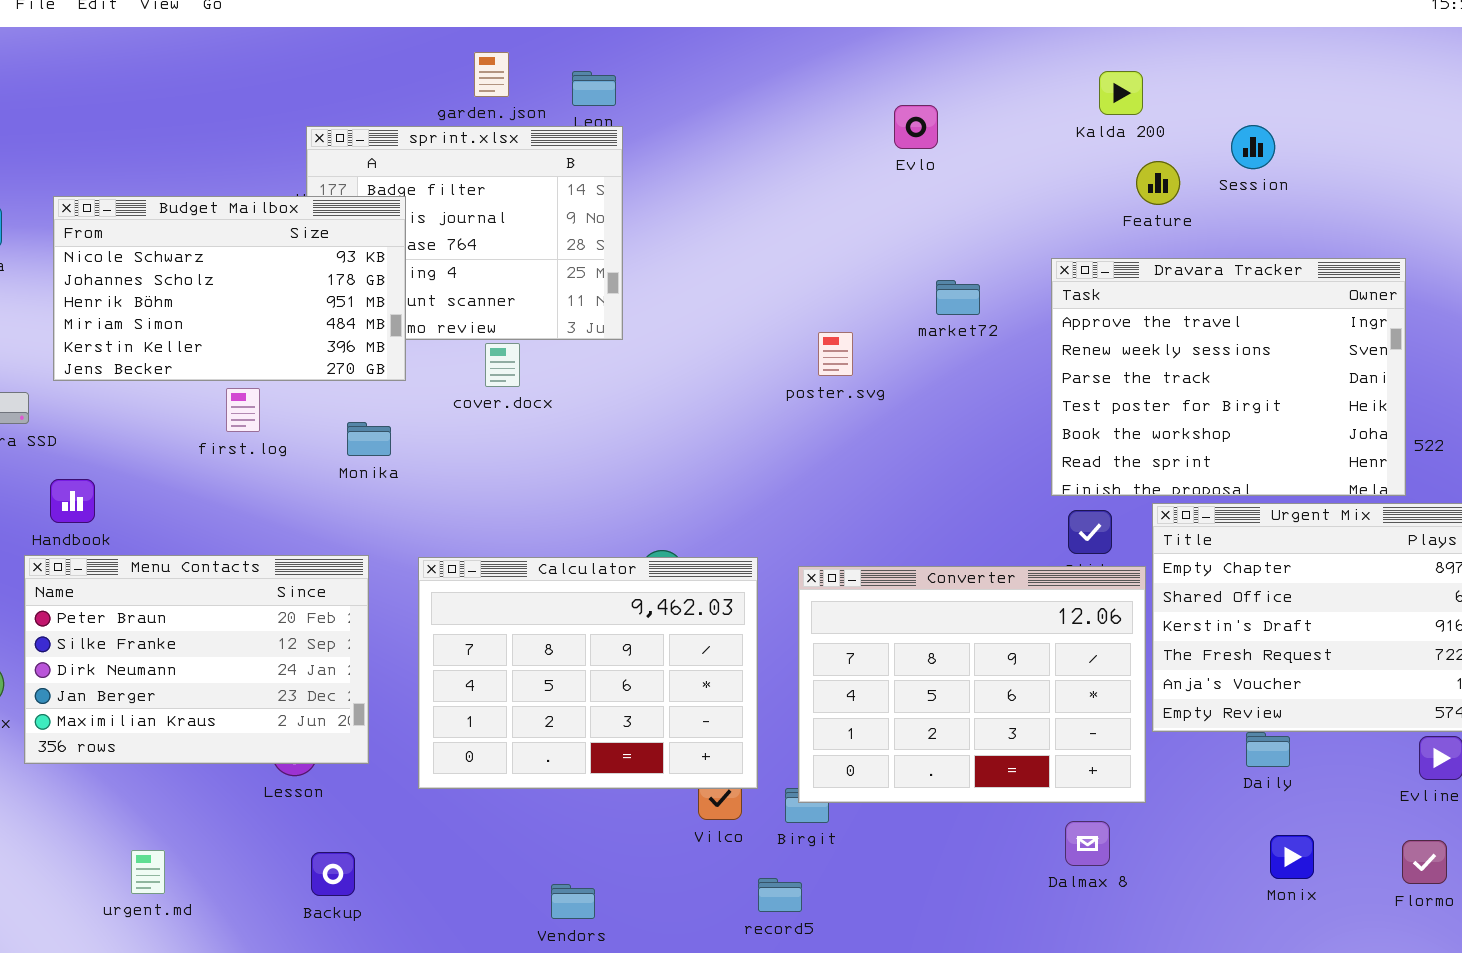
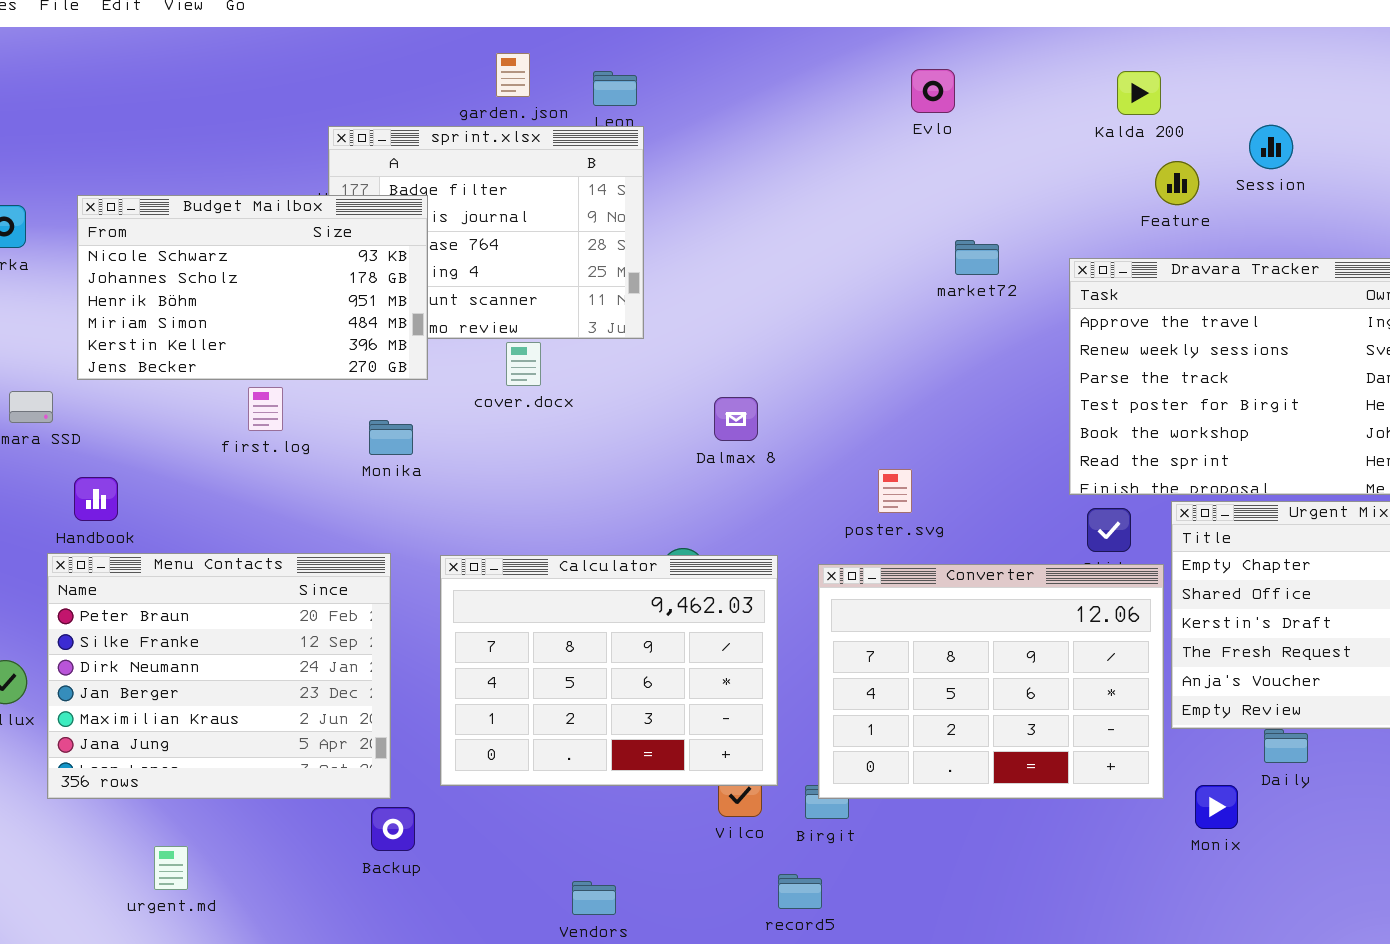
Evlo: [894,105,938,149] -> [911,69,955,113], moved
market72: [936,280,980,315] -> [955,240,999,275], moved
poster.svg: [818,332,853,376] -> [878,469,912,513], moved
Menu Contacts: [24,555,369,764] -> [47,553,391,799], resized
Dalmax 8: [1065,821,1110,866] -> [714,397,758,441], moved
Monix: [1270,835,1314,879] -> [1195,785,1238,829], moved
Backup: [311,852,355,896] -> [371,807,415,851], moved

